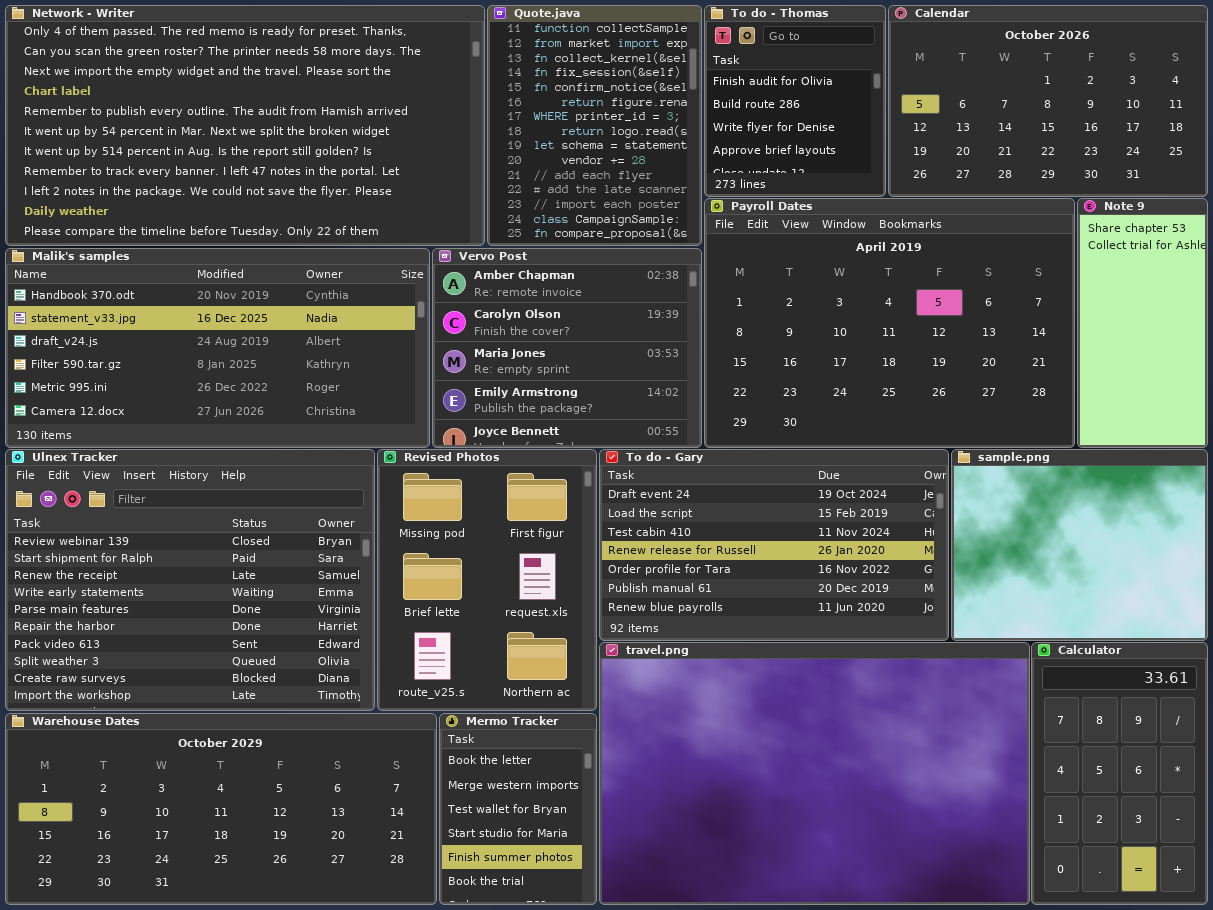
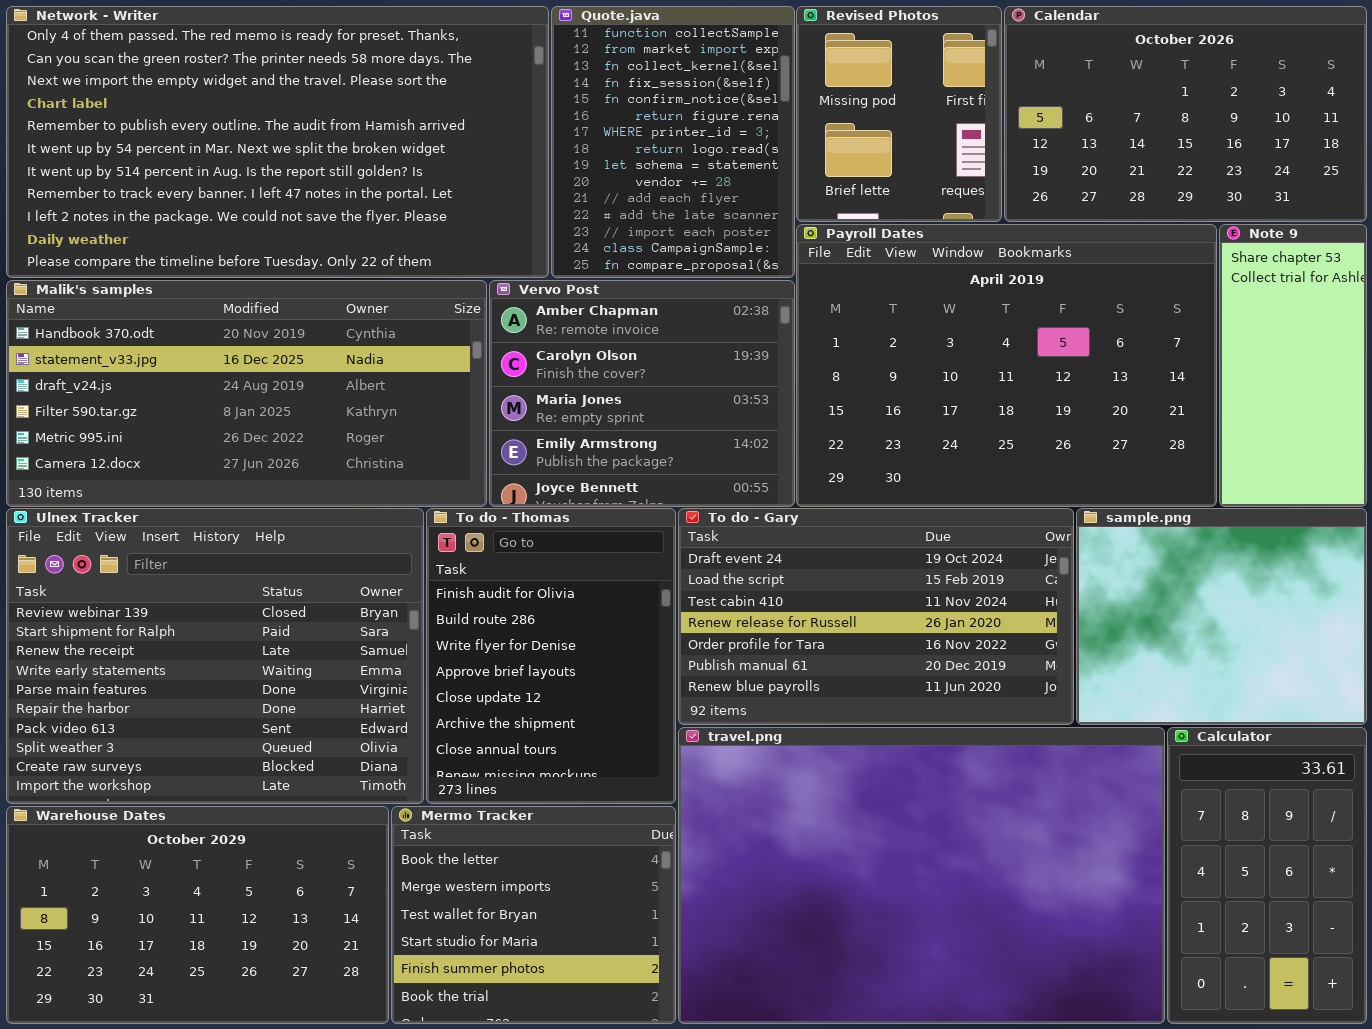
To do - Thomas: [704,5,886,197] -> [426,508,676,804], moved, resized
Revised Photos: [377,449,597,711] -> [796,6,1002,222], moved, resized
Warehouse Dates: [5,713,437,905] -> [6,806,389,1024], resized
Mermo Tracker: [439,713,597,905] -> [391,806,676,1024], resized

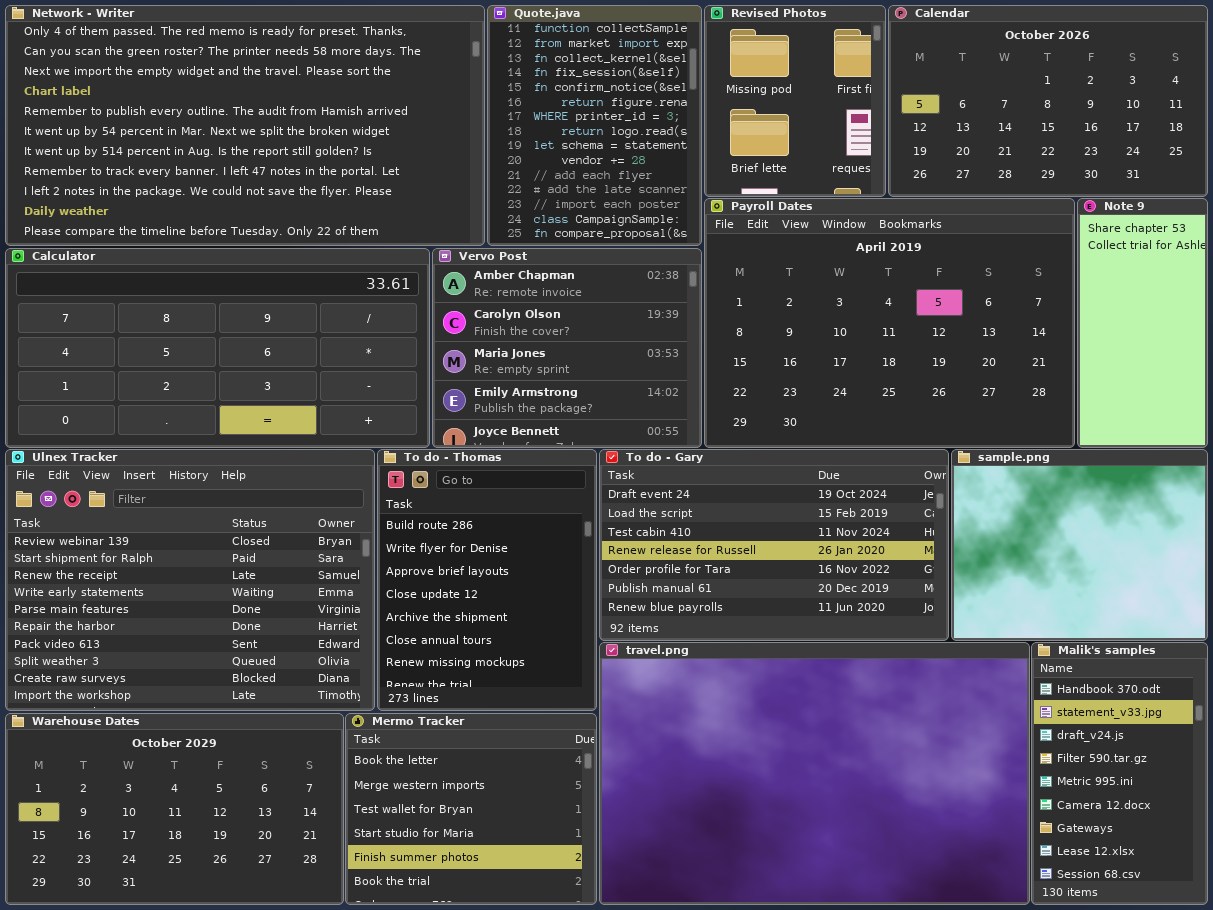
Malik's samples: [6,280,487,507] -> [1031,642,1208,905], moved, resized
To do - Thomas: [426,508,676,804] -> [377,449,597,711], scrolled down 1 row
Calculator: [1167,727,1367,1024] -> [5,248,430,448], moved, resized

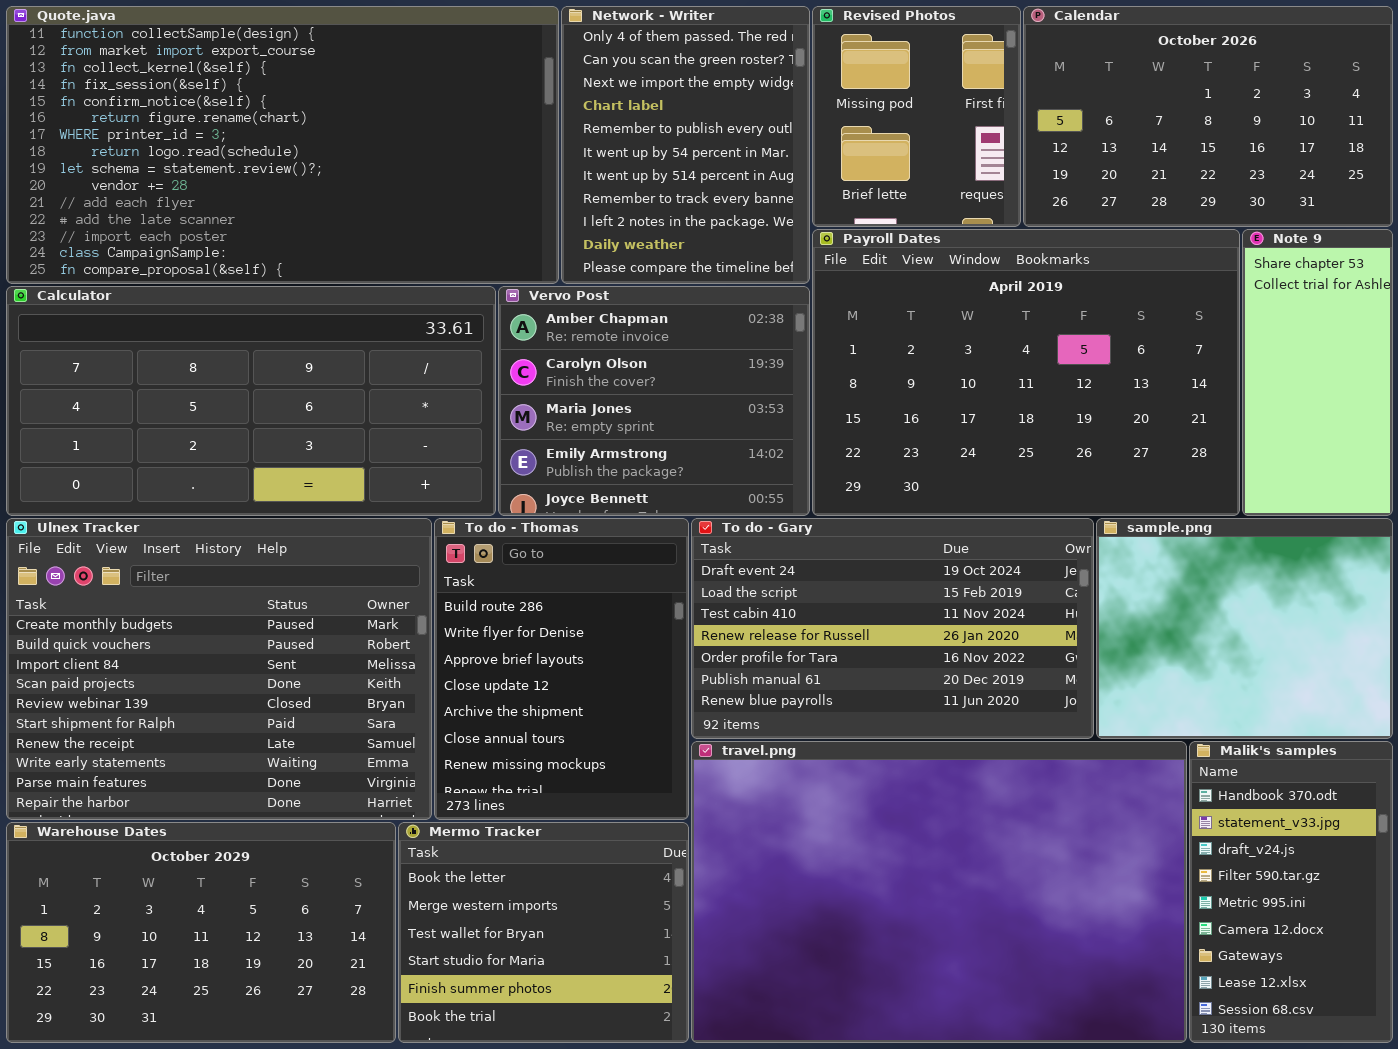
Network - Writer: [5,5,485,246] -> [561,6,810,284], moved, resized
Quote.java: [487,5,702,246] -> [6,6,559,284], moved, resized
Ulnex Tracker: [5,449,375,711] -> [6,518,432,820], scrolled up 4 rows

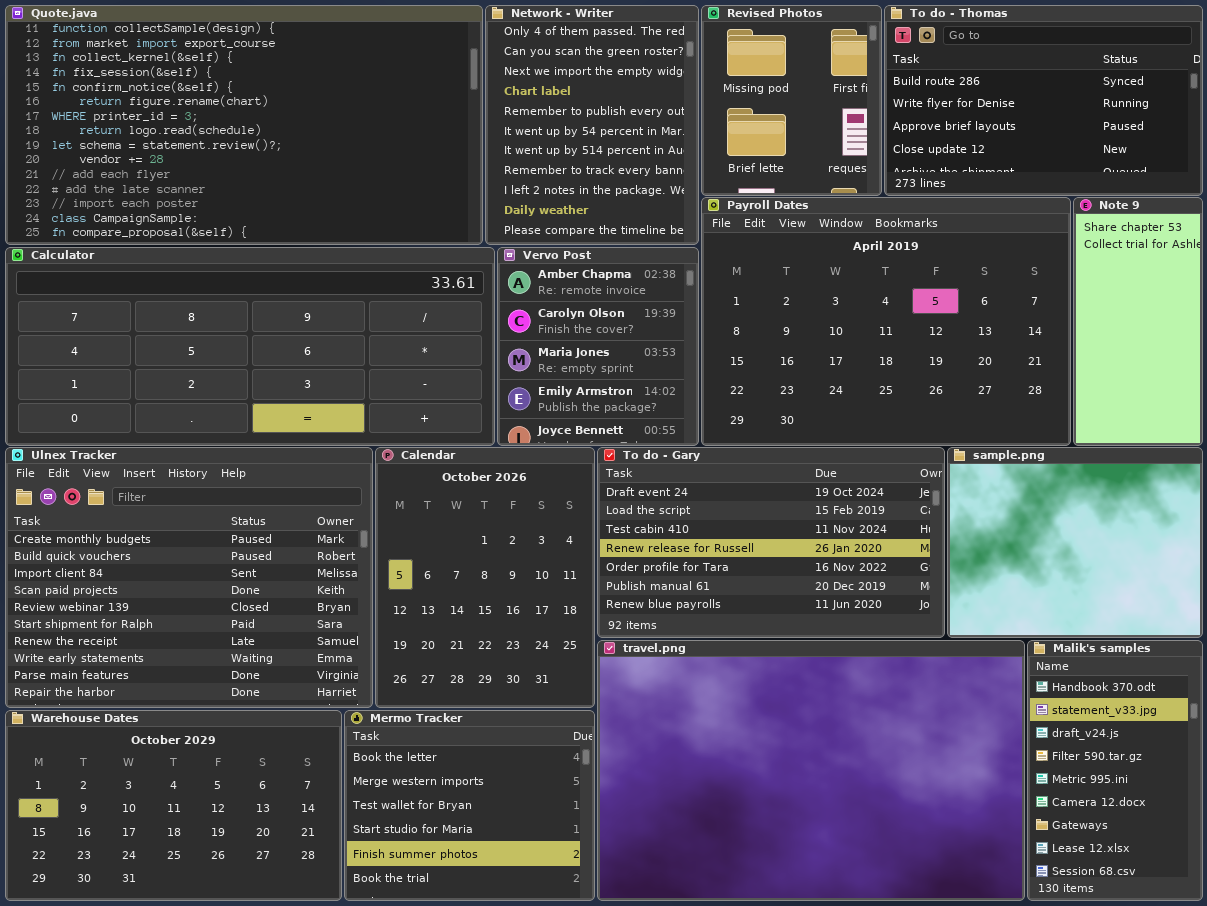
Calendar: [1023,6,1393,227] -> [375,447,595,708], moved, resized
Calculator: [6,286,496,516] -> [5,247,495,446], resized
Vervo Post: [498,286,810,516] -> [497,247,699,446], resized
To do - Thomas: [434,518,689,820] -> [884,5,1203,196], moved, resized

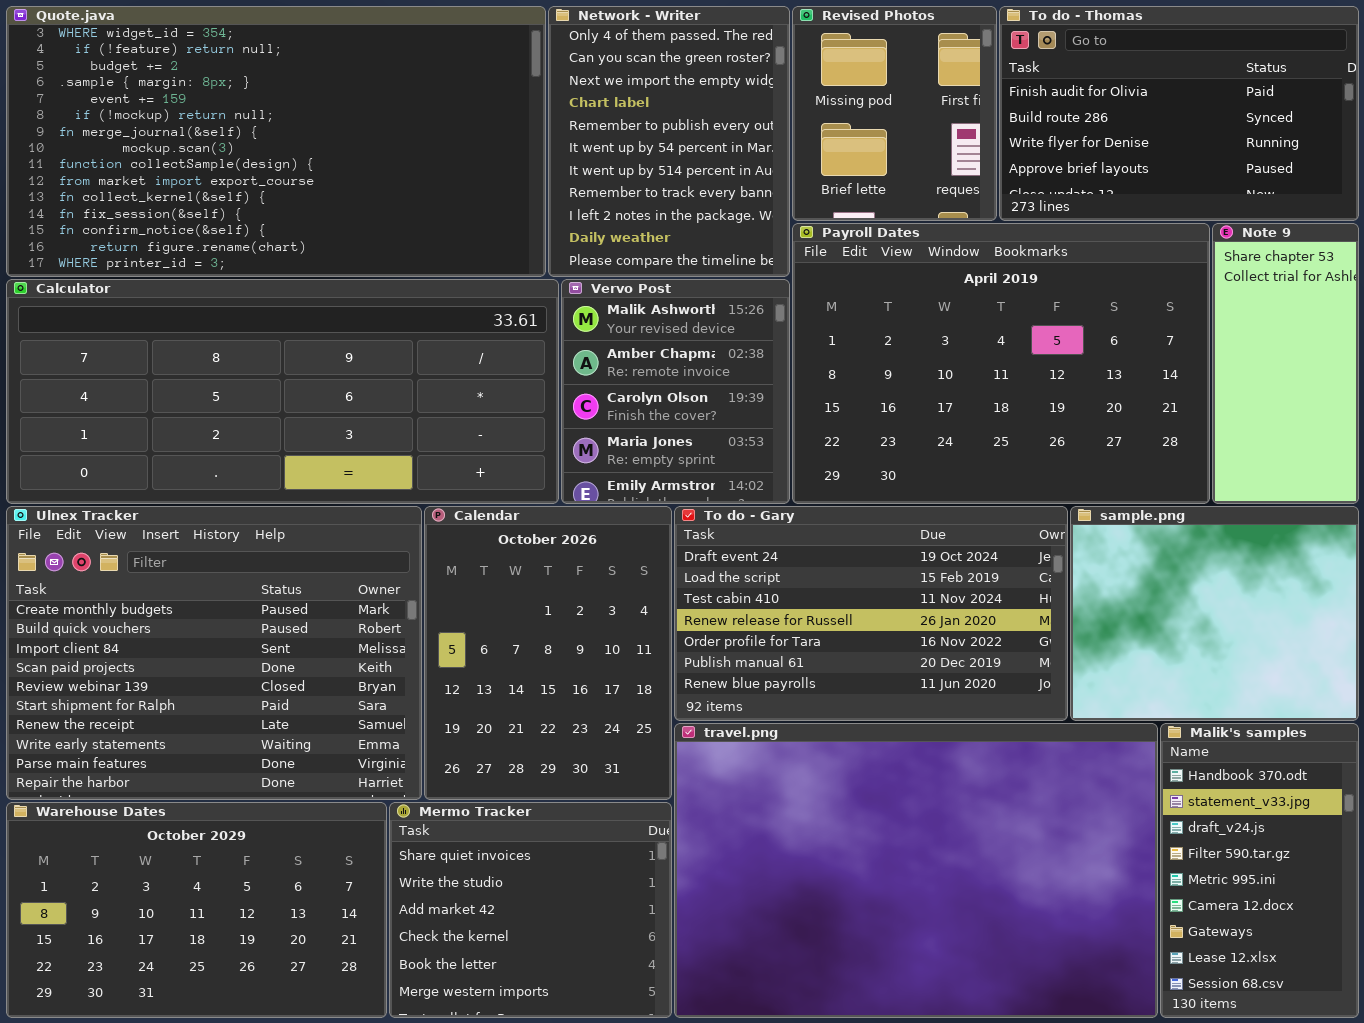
Quote.java: [5,5,483,245] -> [6,6,546,277], scrolled up 8 rows
To do - Thomas: [884,5,1203,196] -> [999,6,1359,221], scrolled up 1 row
Vervo Post: [497,247,699,446] -> [561,279,790,504], scrolled up 1 row
Mermo Tracker: [344,710,595,901] -> [389,802,672,1018], scrolled up 4 rows

